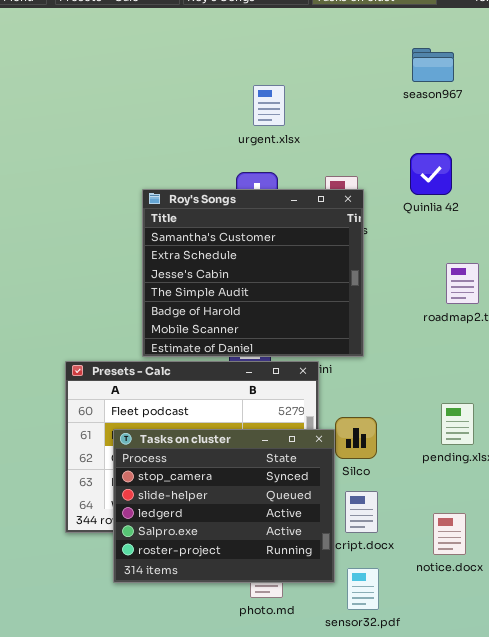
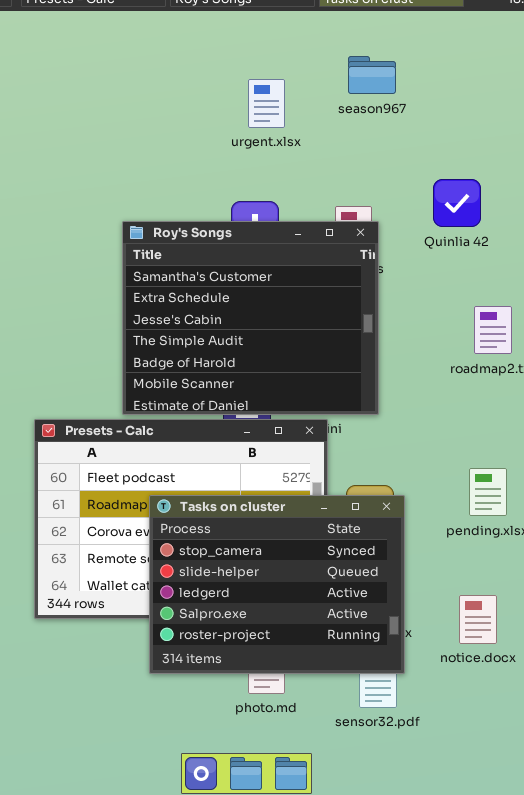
season967: [412,48,454,82] -> [348,56,396,94], moved
urgent.xlsx: [253,85,285,126] -> [248,79,285,128], moved
Tasks on cluster: [113,429,335,583] -> [149,495,405,674], moved

